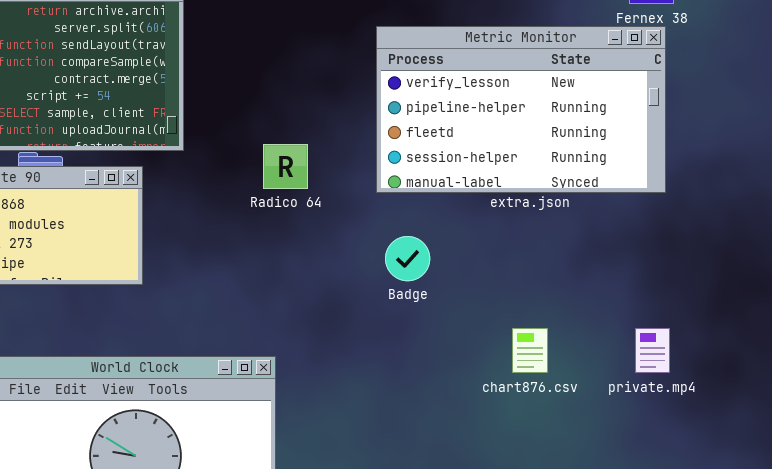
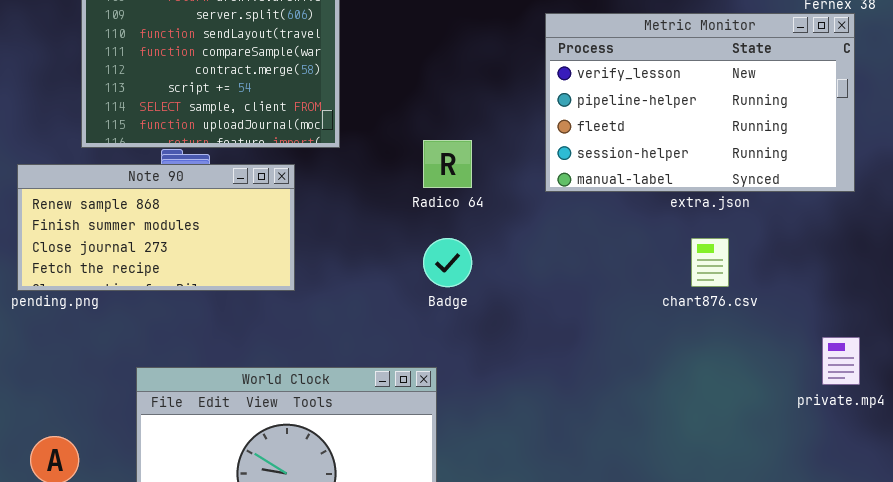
Badge: [385,236,430,281] -> [423,238,472,287], moved
chart876.csv: [512,328,548,373] -> [691,238,729,287], moved

